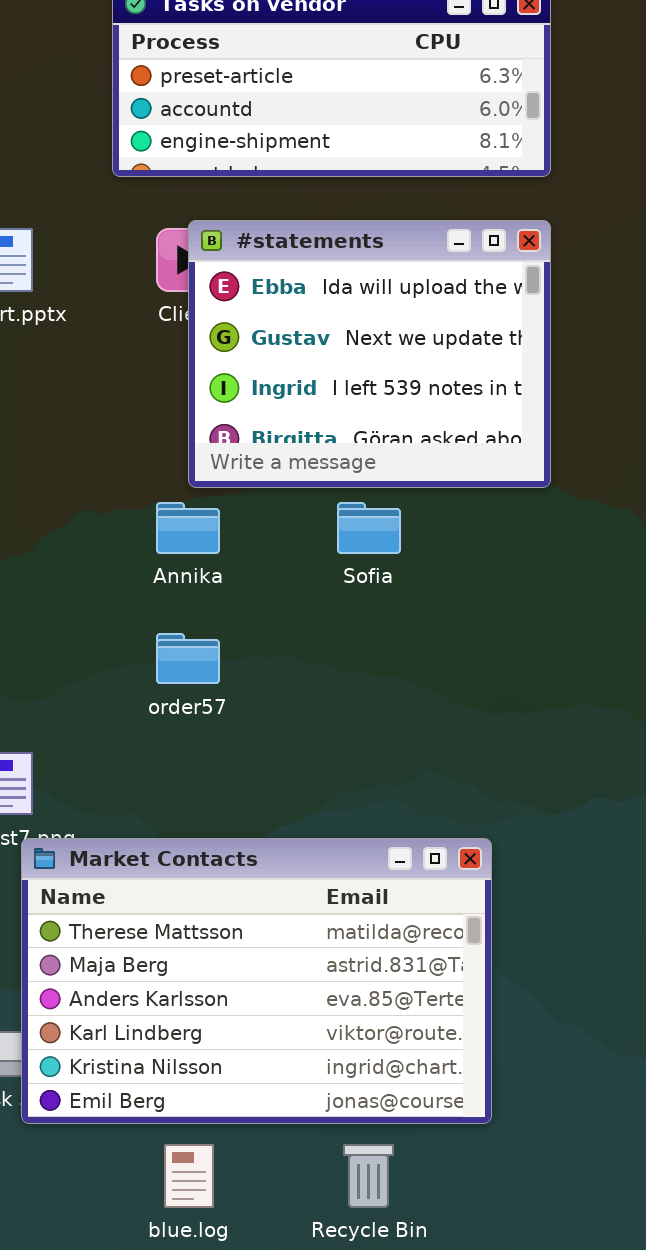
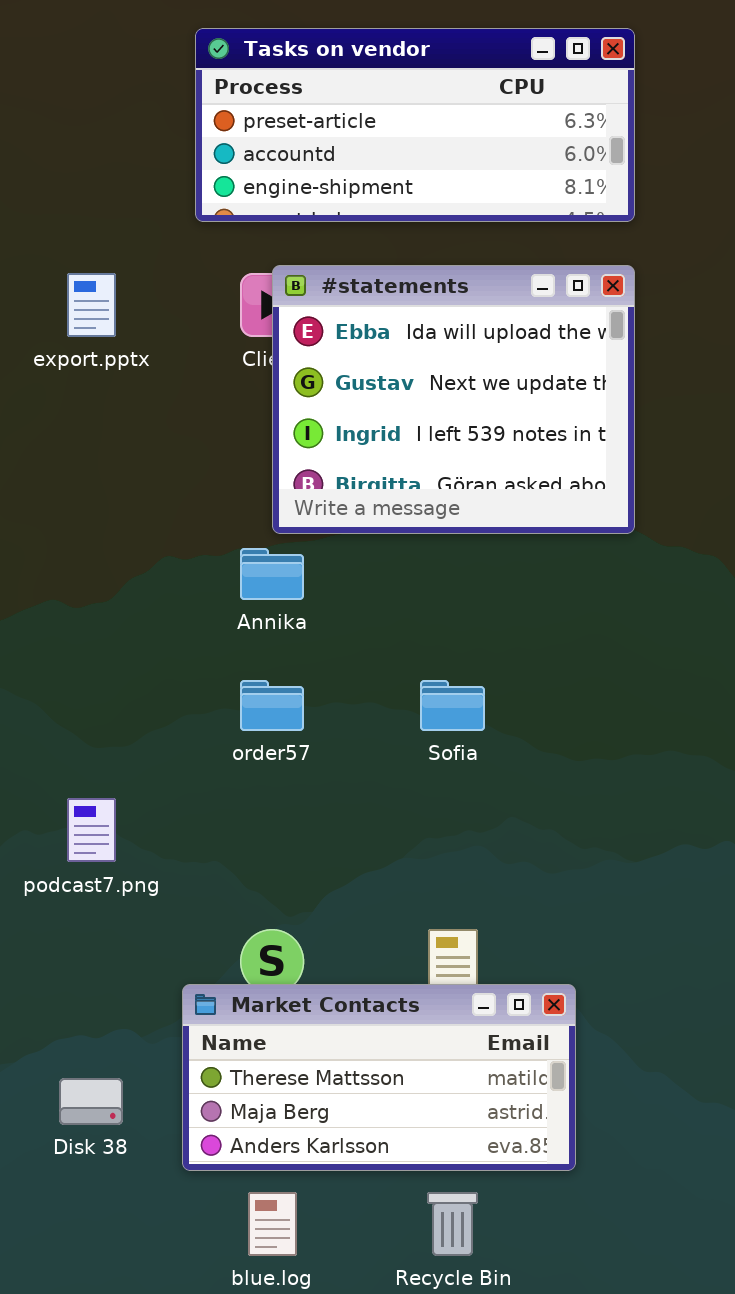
Sofia: [337,502,401,554] -> [420,680,485,731], moved
Market Contacts: [21,838,492,1124] -> [182,984,576,1171], resized

